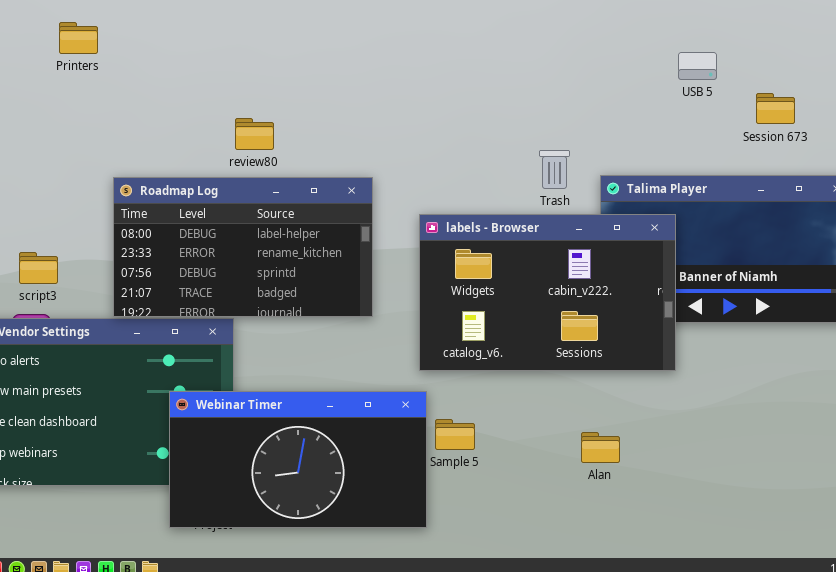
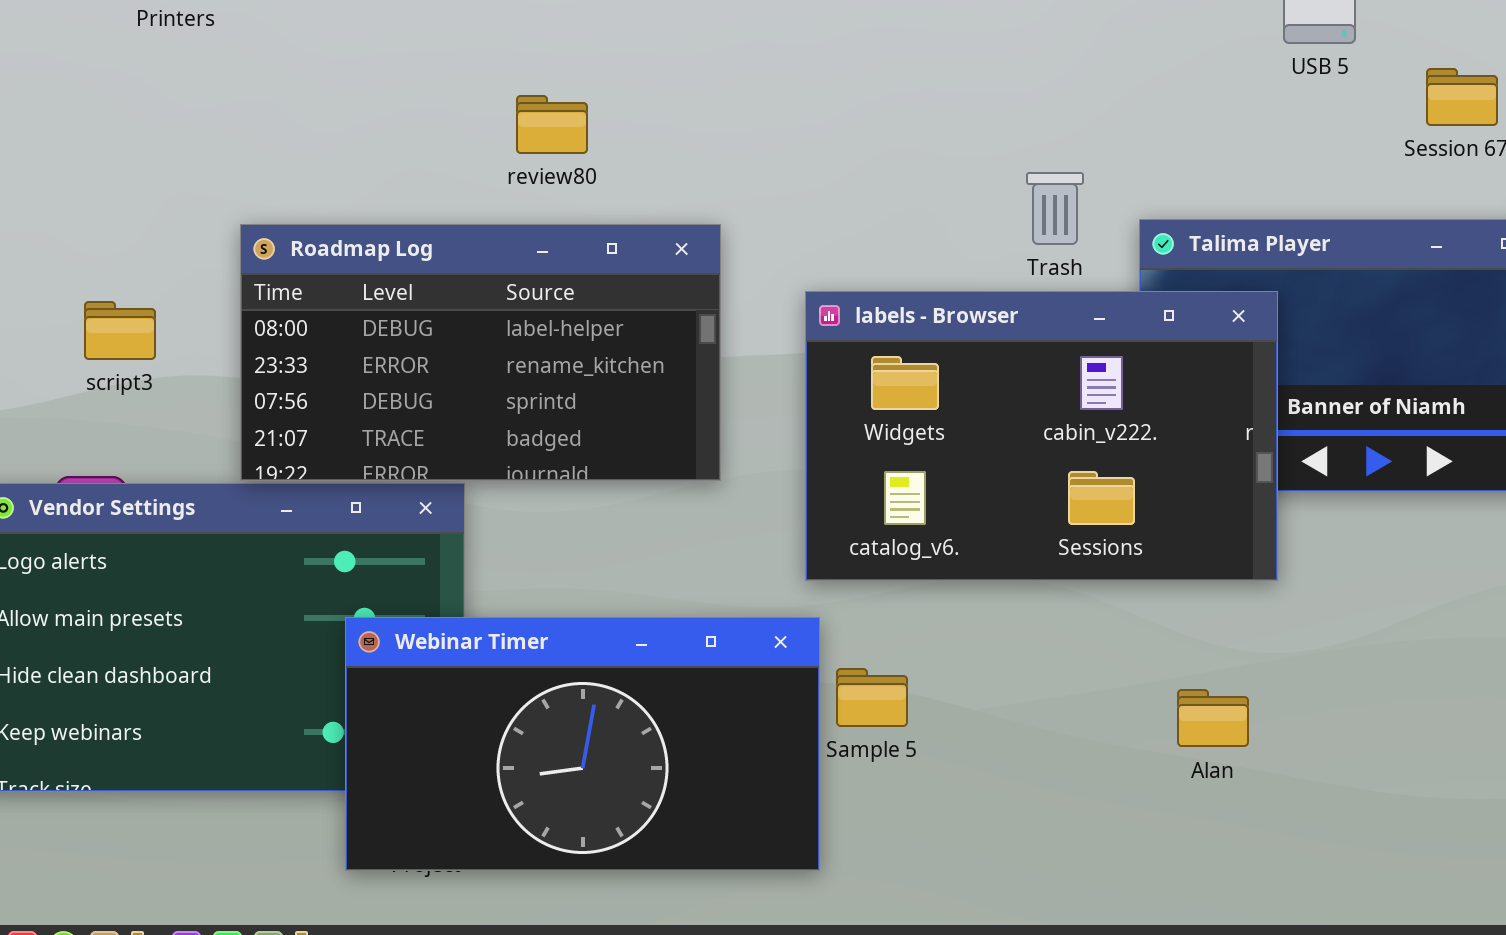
review80: [235,118,274,150] -> [516,95,588,154], moved
script3: [19,252,58,284] -> [84,301,156,360], moved
Alan: [581,432,620,463] -> [1177,689,1249,747], moved

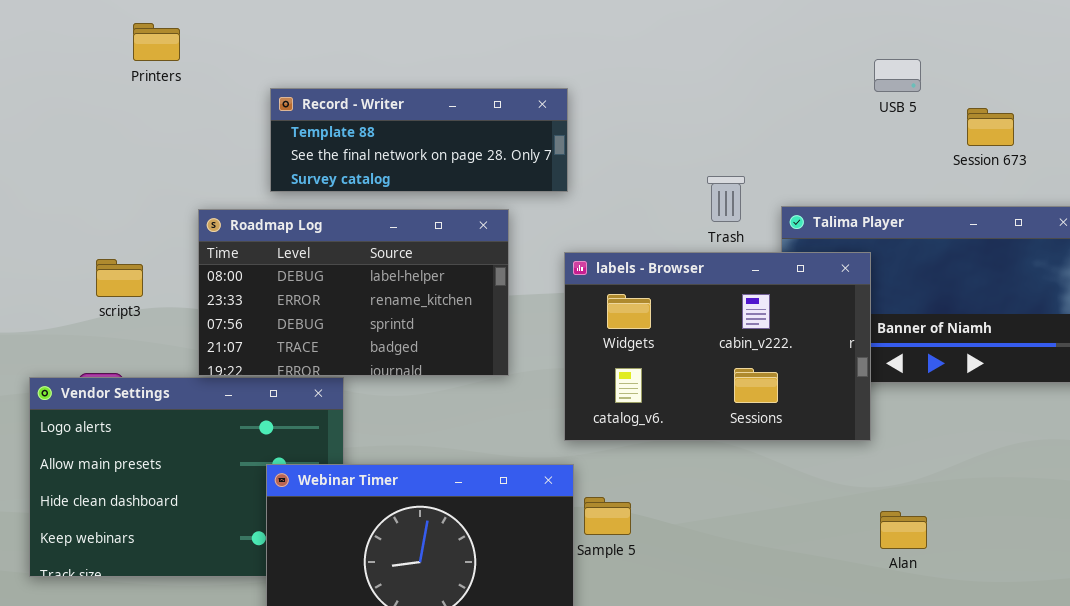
Record - Writer: none -> [270,88,568,192], opened
Alan: [1177,689,1249,747] -> [880,511,927,549], moved

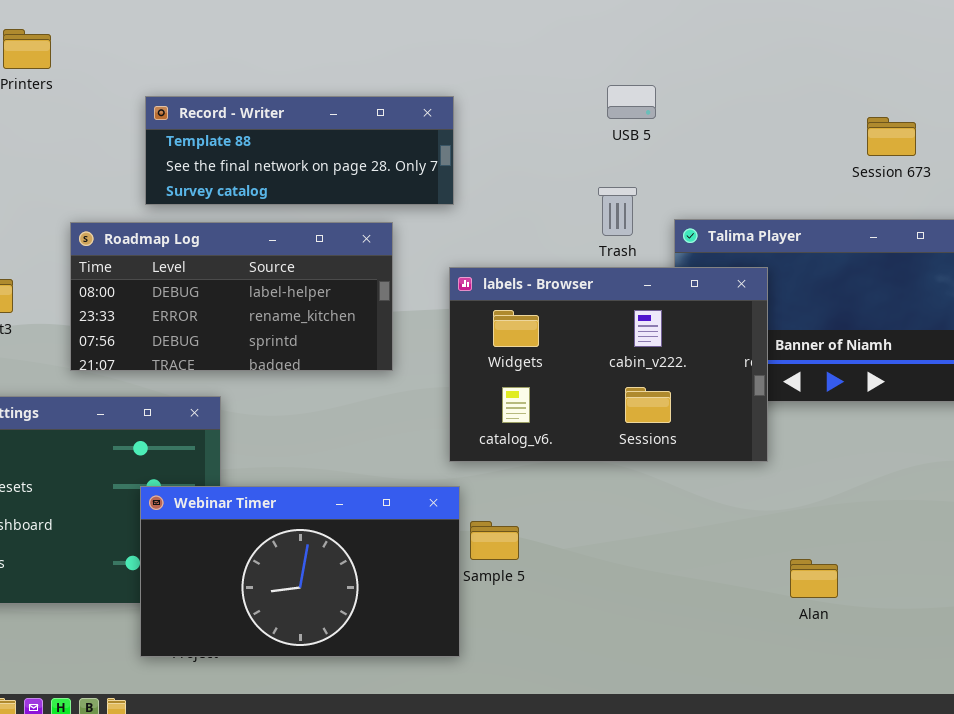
USB 5: [874,59,921,92] -> [607,85,656,119], moved
Roadmap Log: [198,209,509,376] -> [70,222,393,371], resized
Alan: [880,511,927,549] -> [790,559,838,598], moved

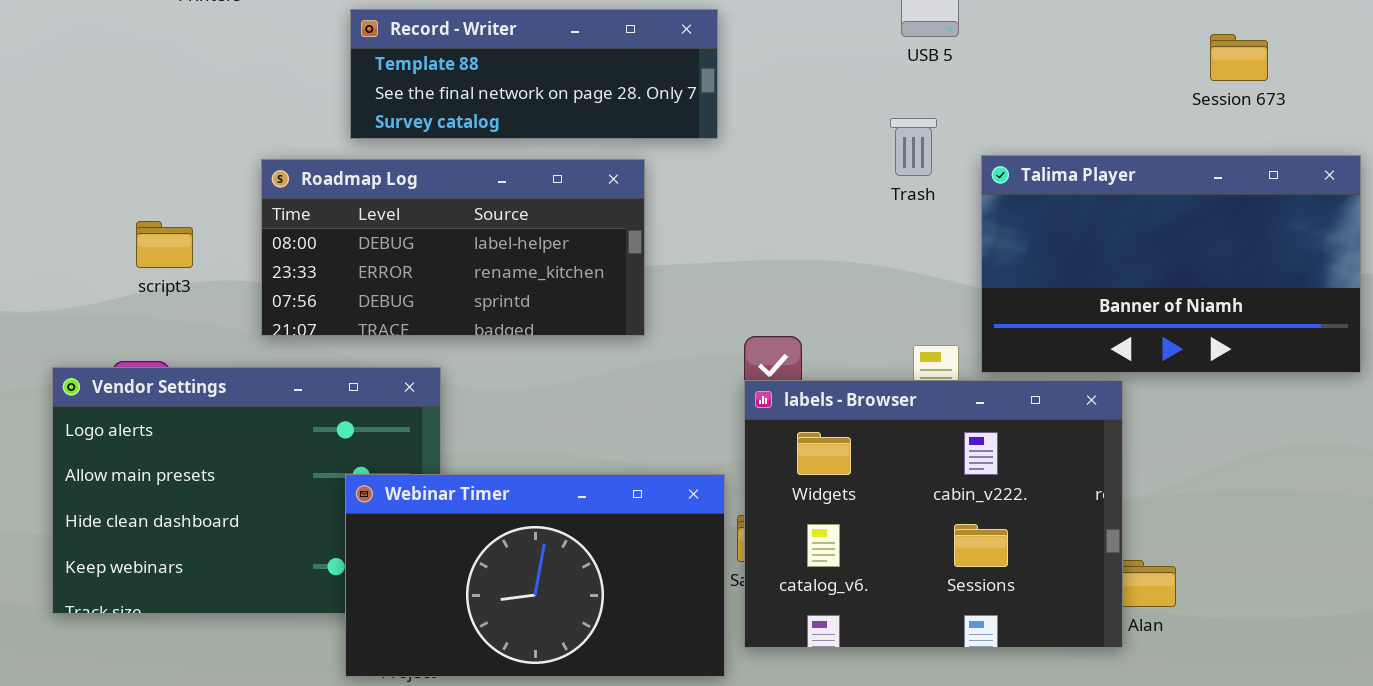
labels - Browser: [449,267,768,462] -> [744,380,1123,648], moved, resized

